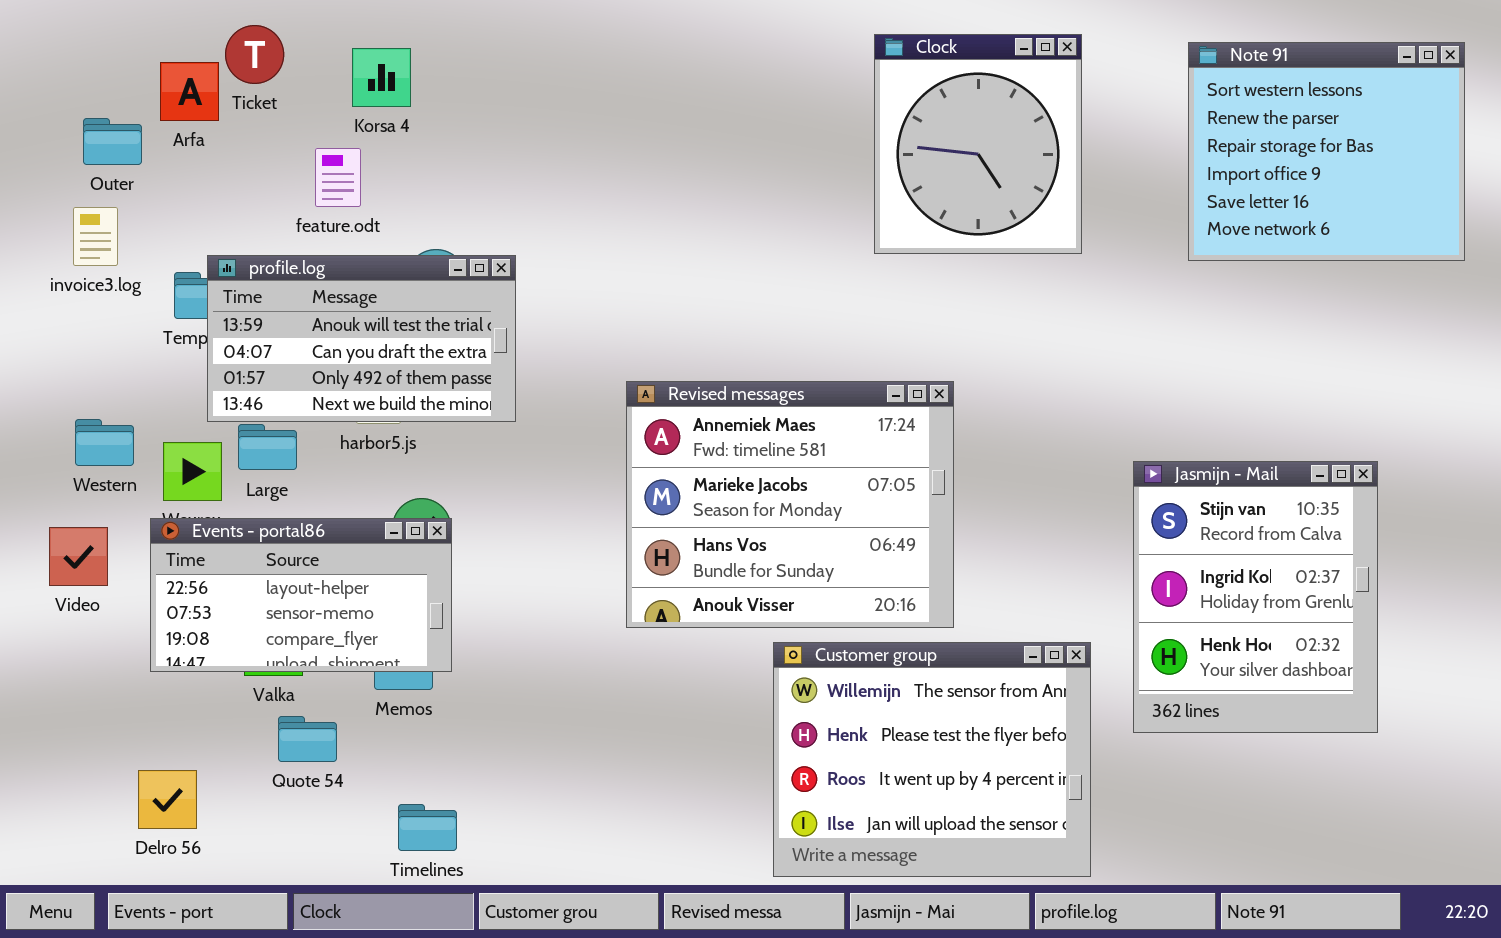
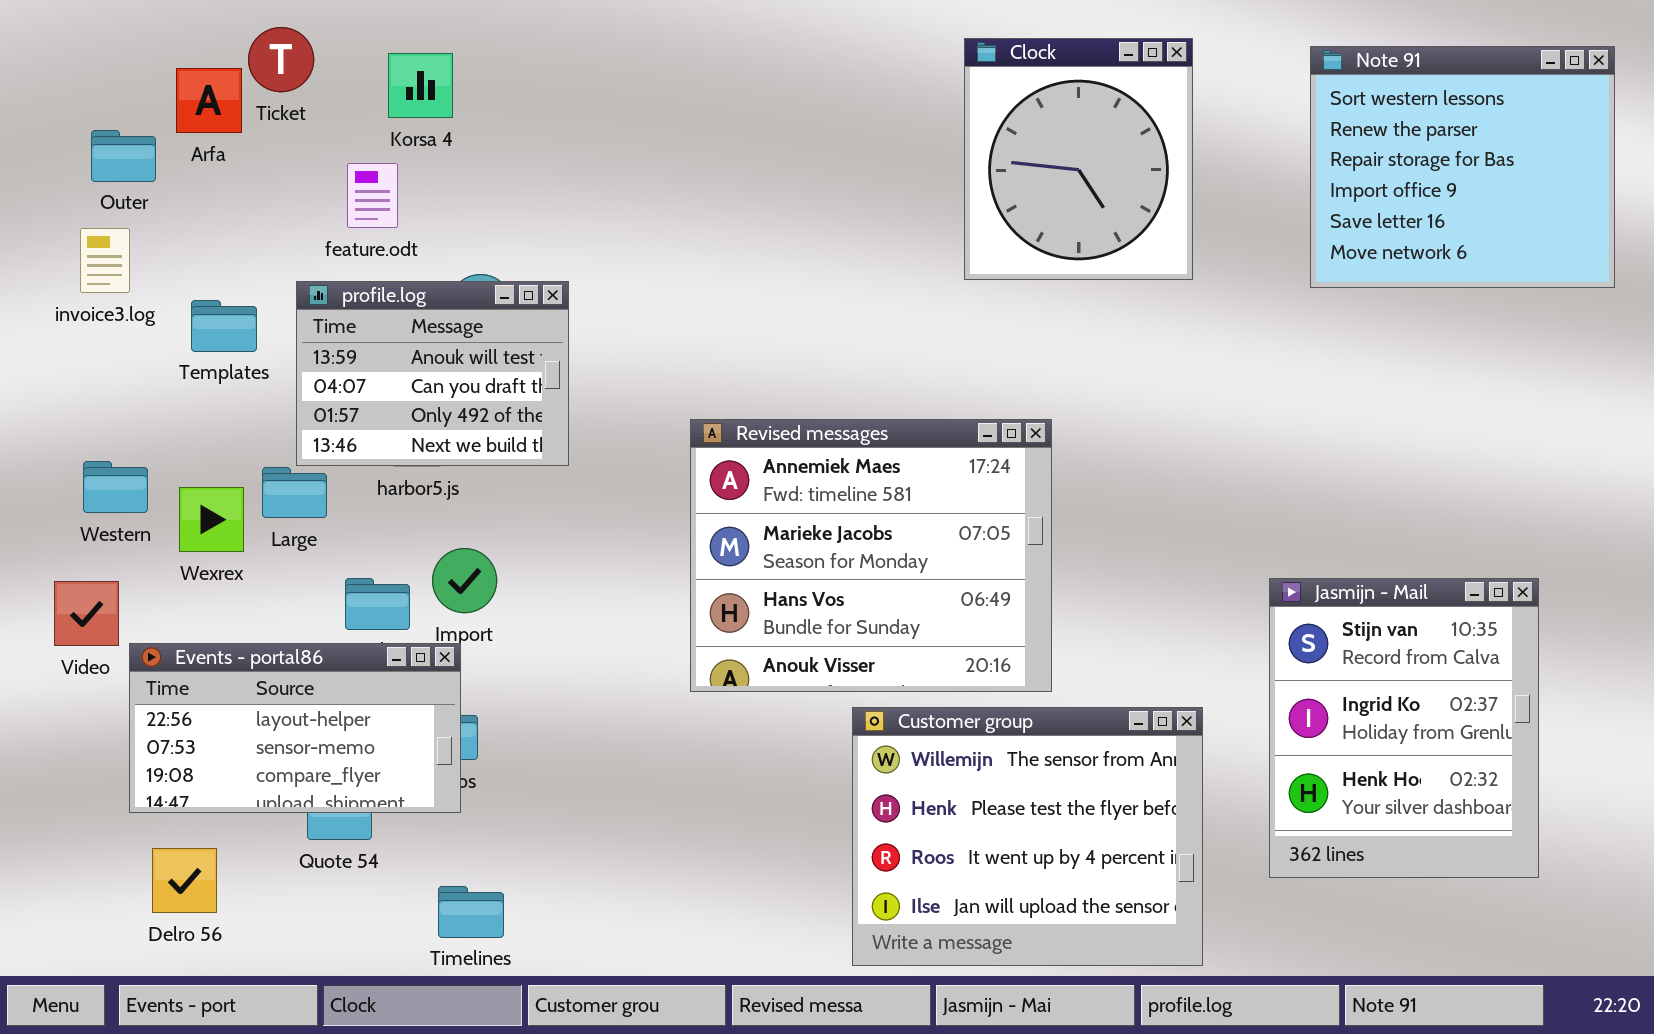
profile.log: [207,255,516,422] -> [296,281,569,466], resized
Jasmijn - Mail: [1133,461,1378,733] -> [1269,578,1539,878], moved
Events - portal86: [150,518,452,672] -> [129,643,461,813], moved

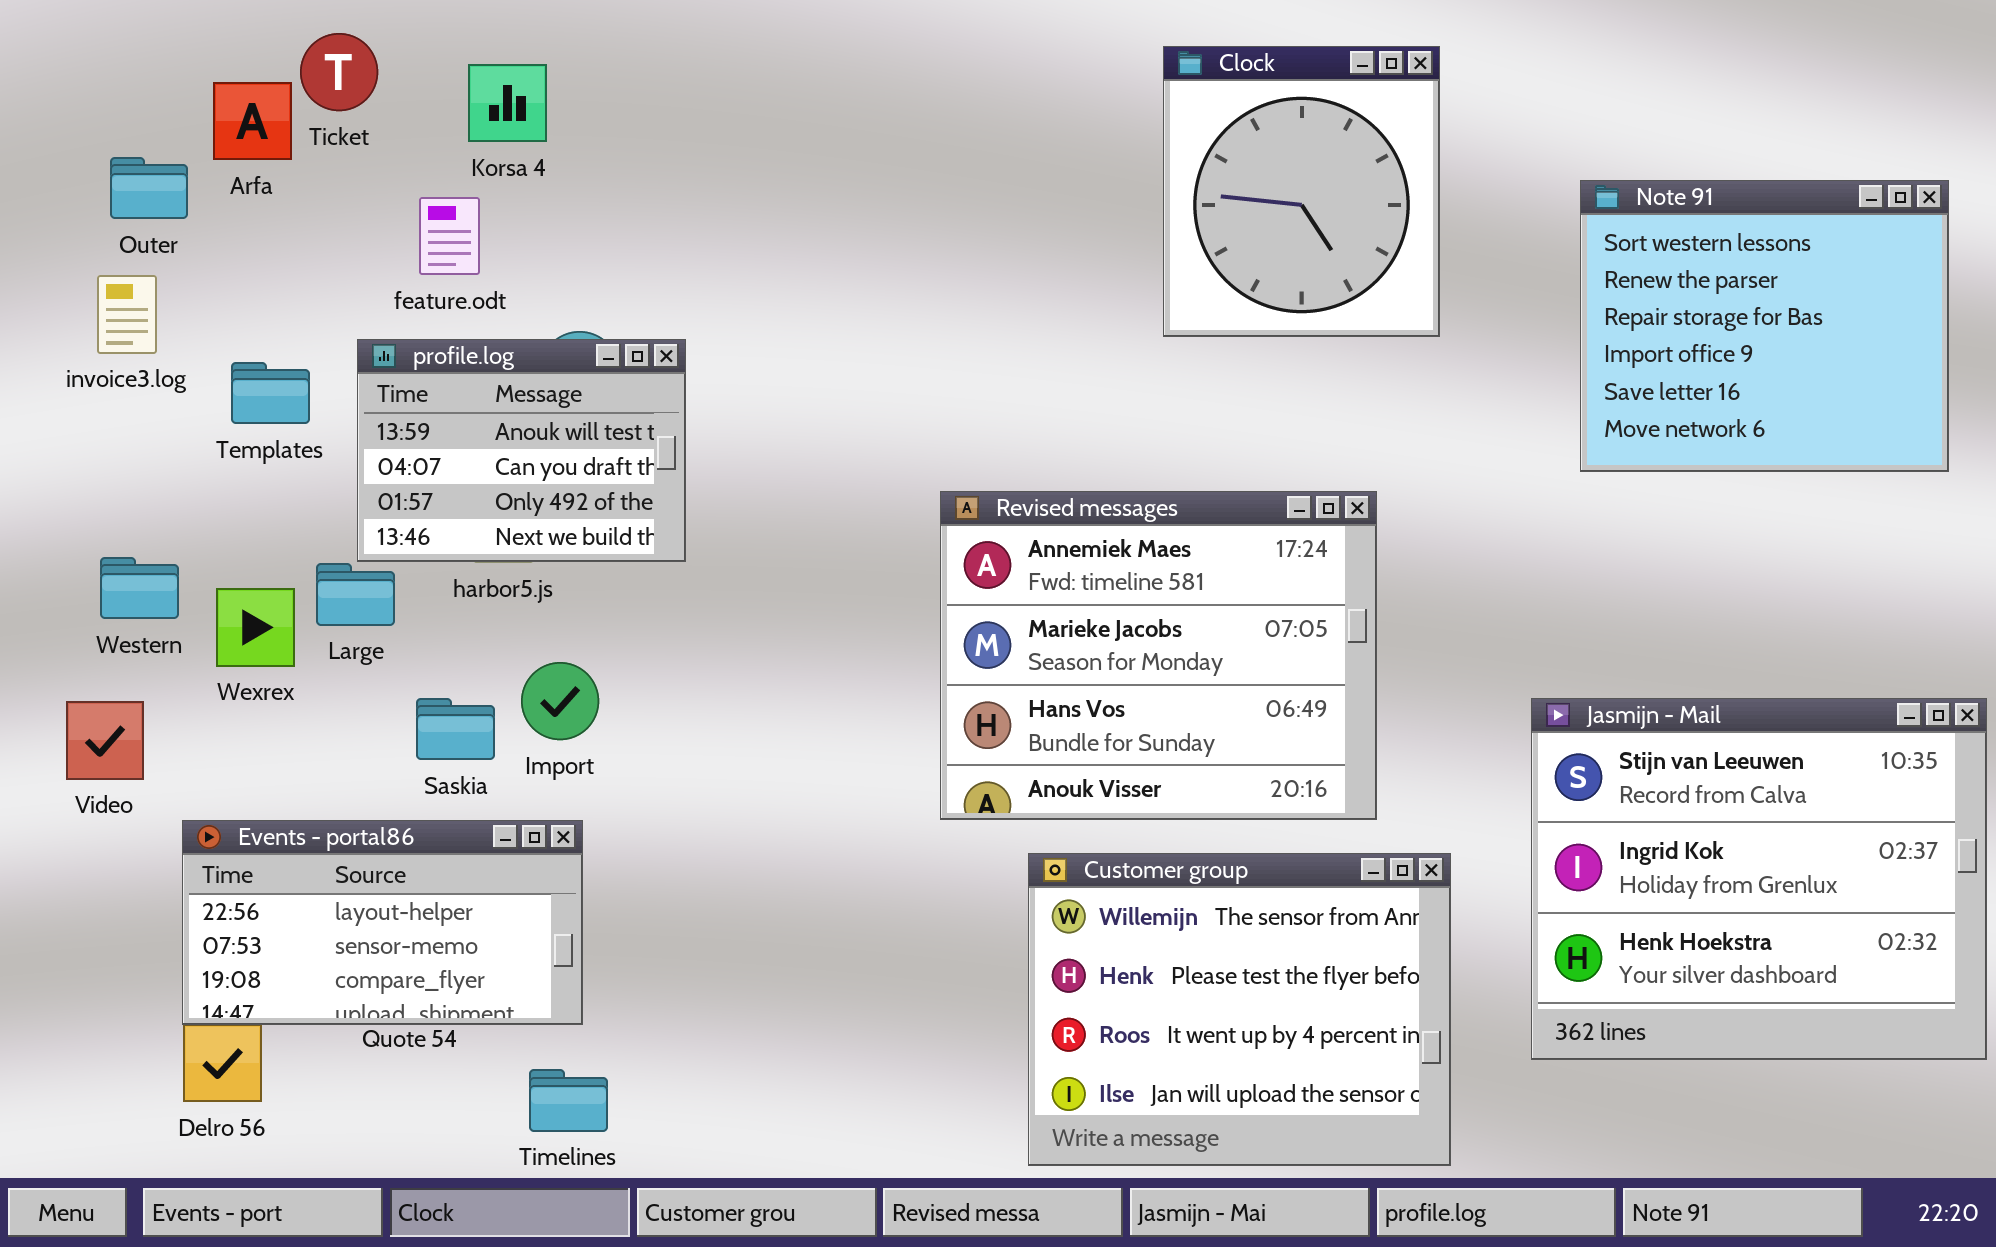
Note 91: [1310,46,1615,288] -> [1580,180,1949,472], moved
Revised messages: [690,419,1052,692] -> [940,491,1377,820], moved
Jasmijn - Mail: [1269,578,1539,878] -> [1531,698,1987,1060], resized
Events - portal86: [129,643,461,813] -> [182,820,583,1025], moved

